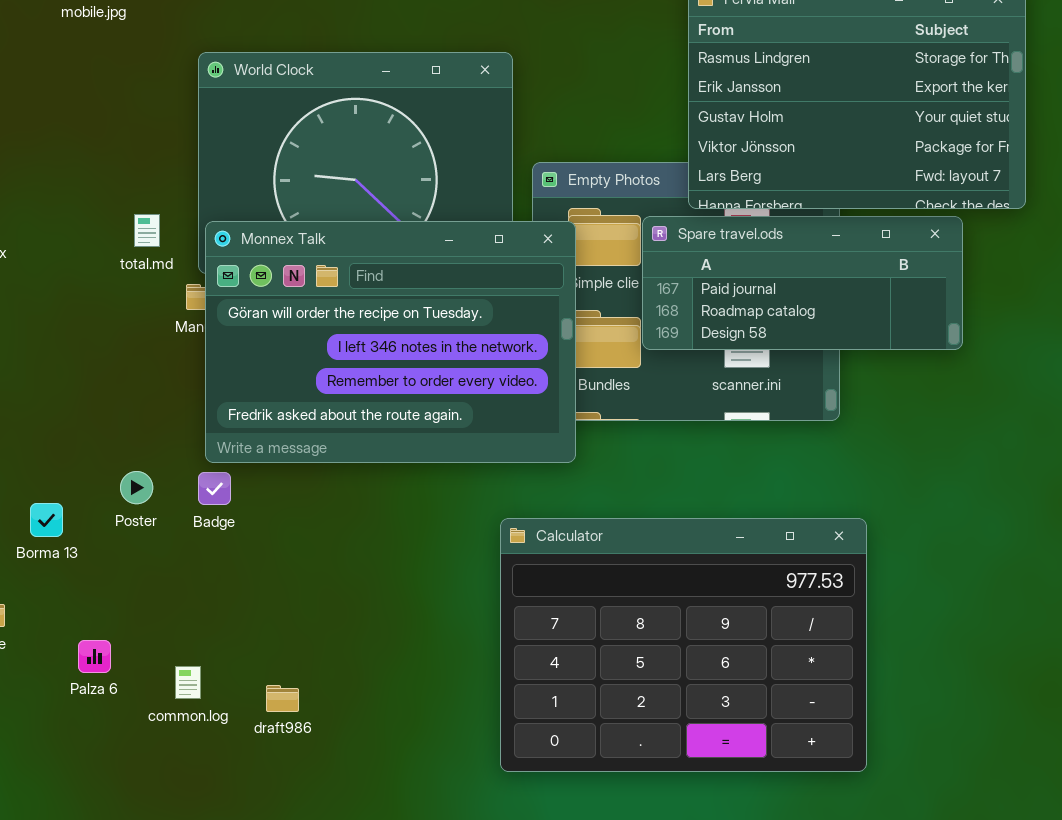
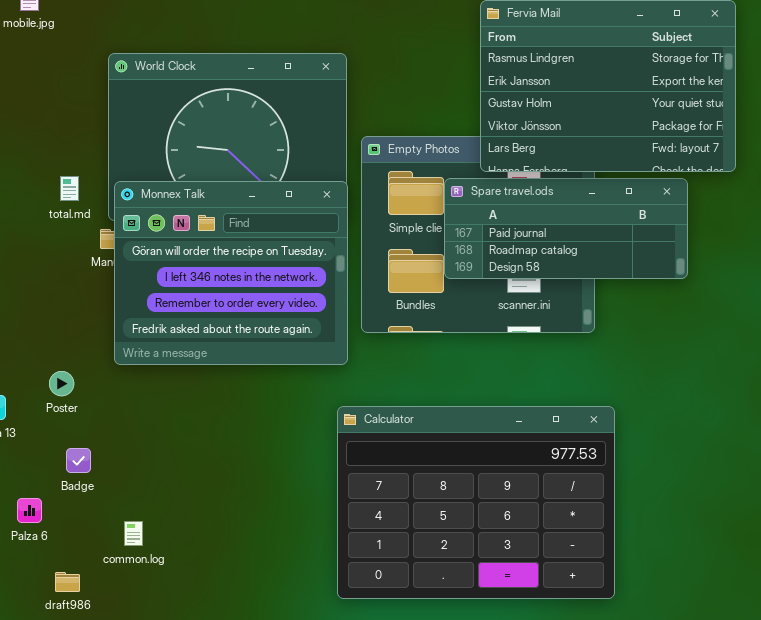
Monnex Talk: [205,221,576,463] -> [114,181,348,365], resized
Badge: [198,472,231,505] -> [66,448,91,473], moved
common.log: [175,666,201,699] -> [124,521,143,546], moved
draft986: [266,685,299,712] -> [55,572,80,592], moved

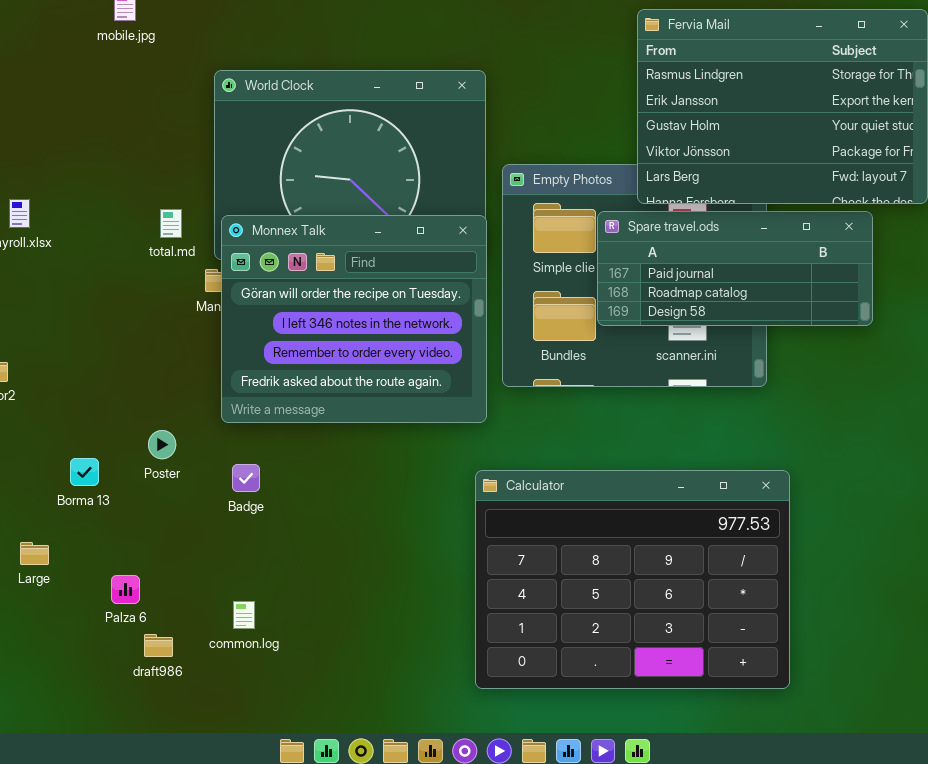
Badge: [66,448,91,473] -> [232,464,260,492], moved
draft986: [55,572,80,592] -> [144,634,173,657], moved

